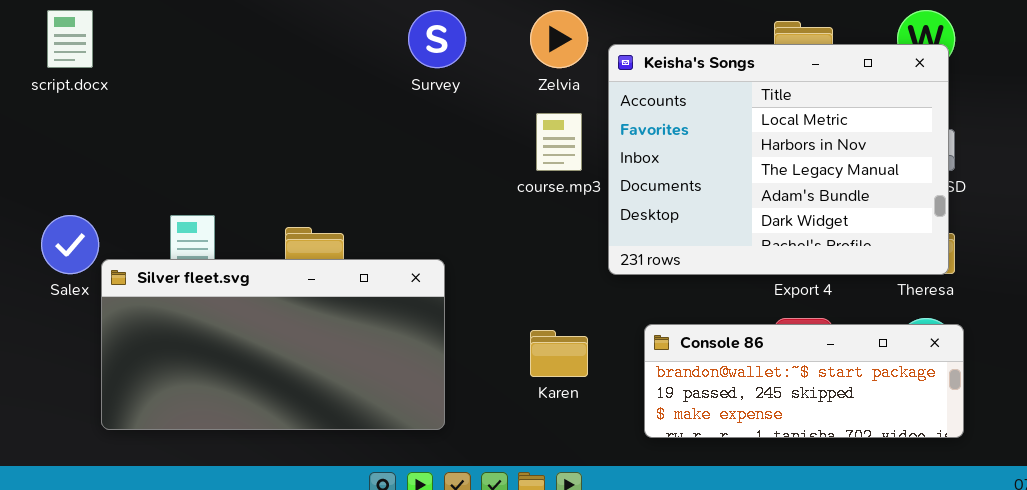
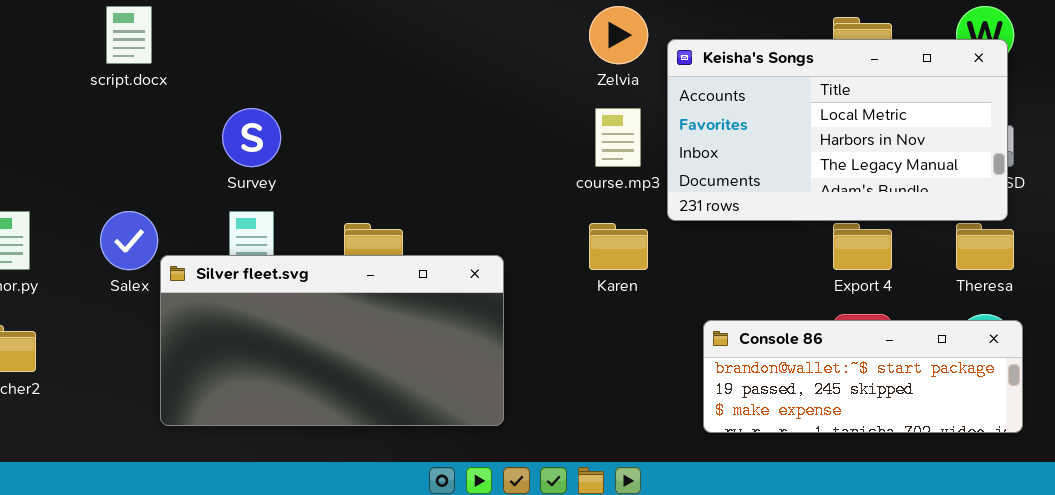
Survey: [408,10,466,68] -> [222,108,281,167], moved
Keisha's Songs: [608,44,949,275] -> [667,39,1008,221], resized
Karen: [530,330,588,377] -> [589,223,648,270], moved

